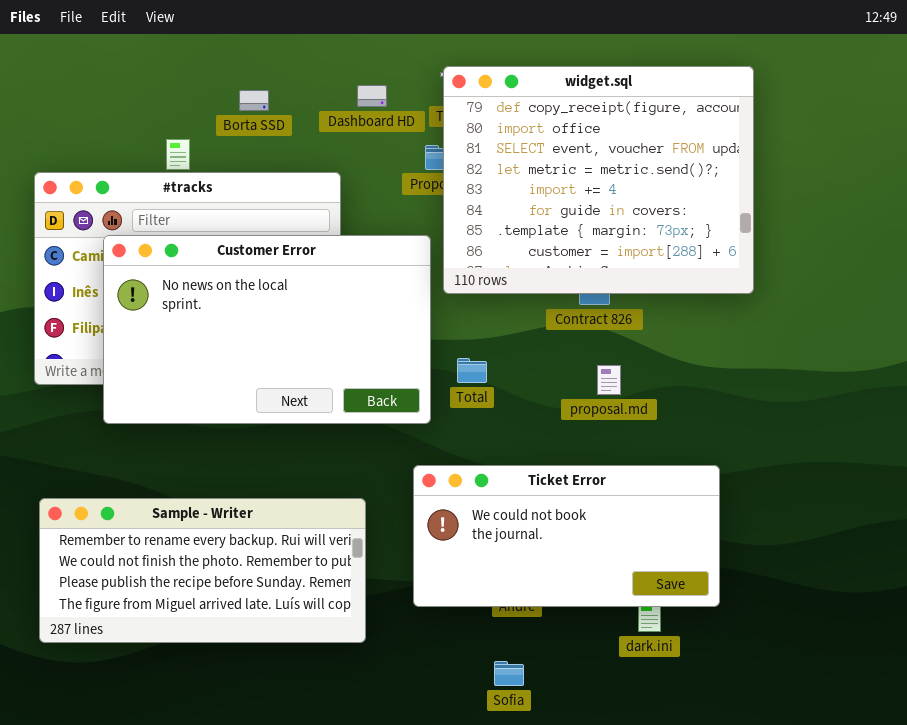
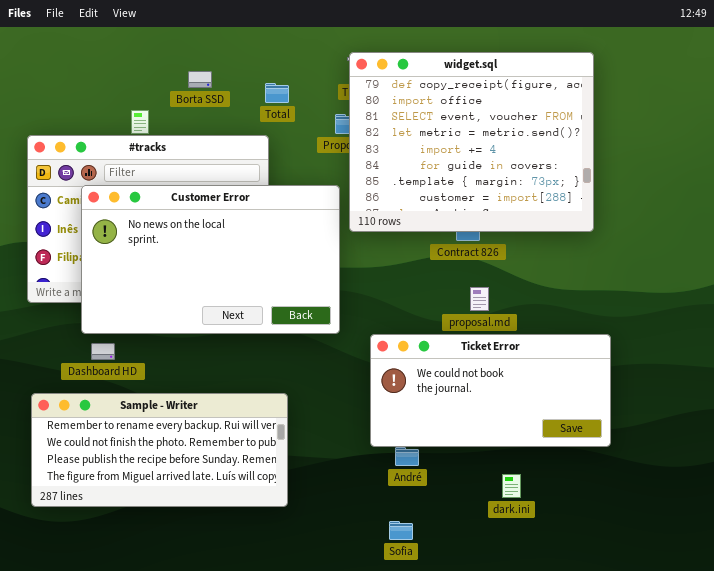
Dashboard HD: [357,85,387,107] -> [91,343,115,360], moved
Total: [457,358,487,383] -> [265,83,289,103], moved
Ticket Error: [413,465,720,607] -> [370,334,611,447], moved

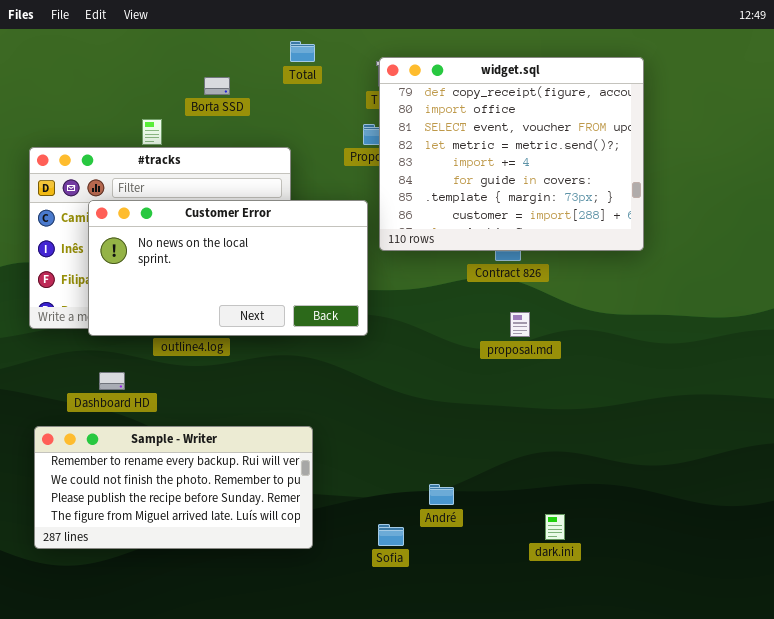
Total: [265,83,289,103] -> [290,41,315,62], moved
Customer Error: [81,185,340,334] -> [88,200,368,336], resized
Ticket Error: [370,334,611,447] -> none, closed
Sofia: [389,521,413,540] -> [378,524,404,546], moved

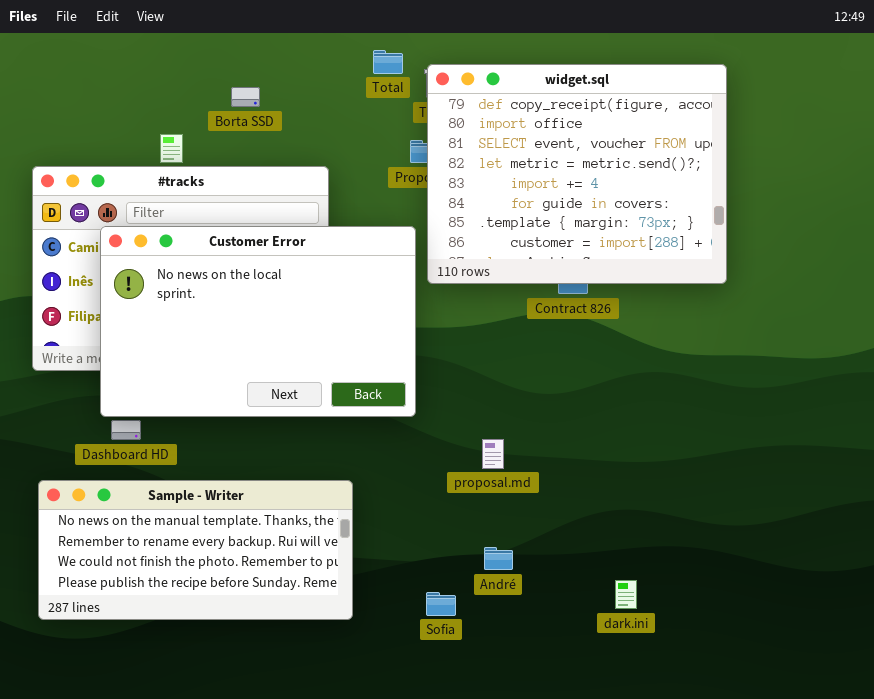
Total: [290,41,315,62] -> [373,50,403,74], moved
Customer Error: [88,200,368,336] -> [100,226,416,417], resized
proposal.md: [510,312,530,337] -> [482,439,504,469], moved
Sample - Writer: [34,426,313,549] -> [38,480,353,620], scrolled up 1 row

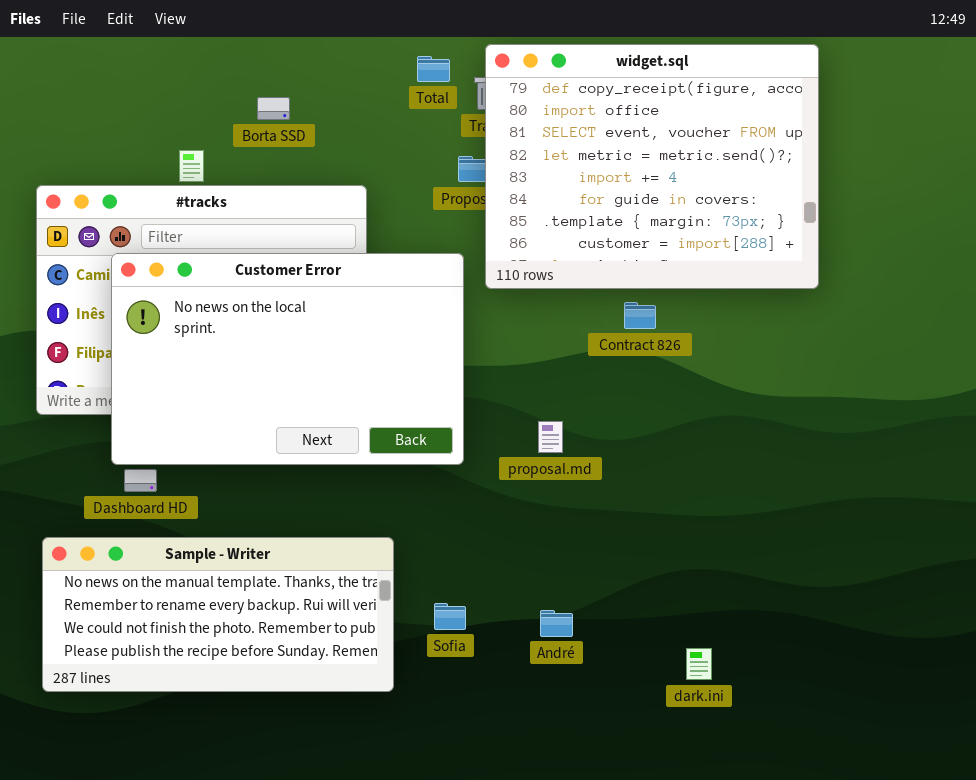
widget.sql: [427,64,727,284] -> [485,44,819,289], moved
proposal.md: [482,439,504,469] -> [538,421,563,453], moved
Sofia: [426,592,456,616] -> [434,603,466,630], moved

